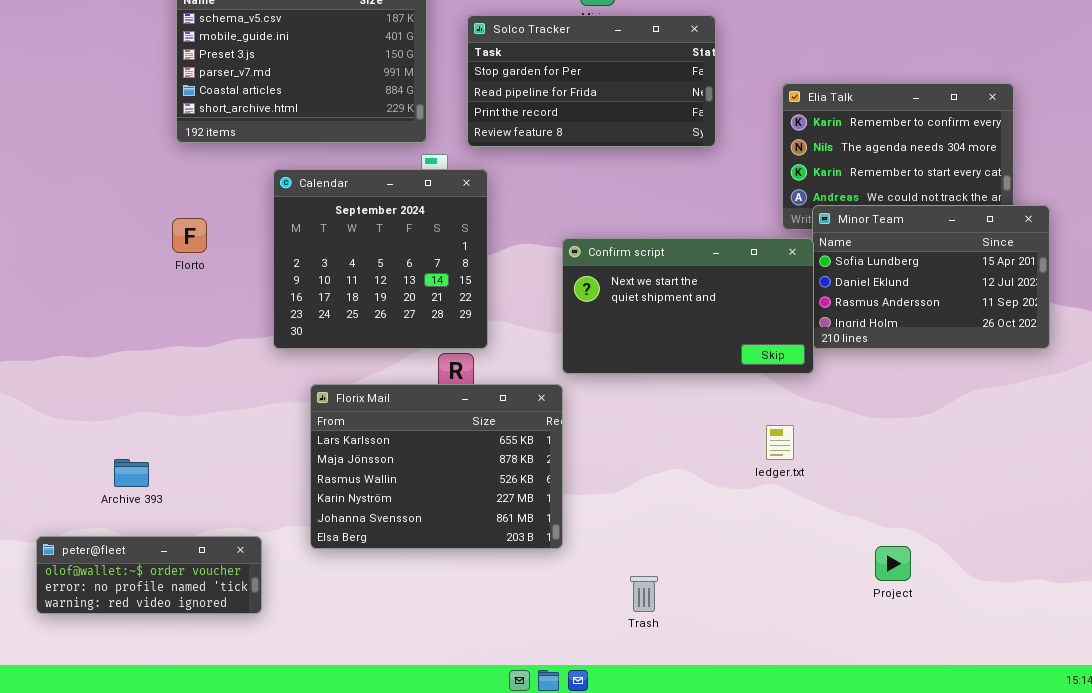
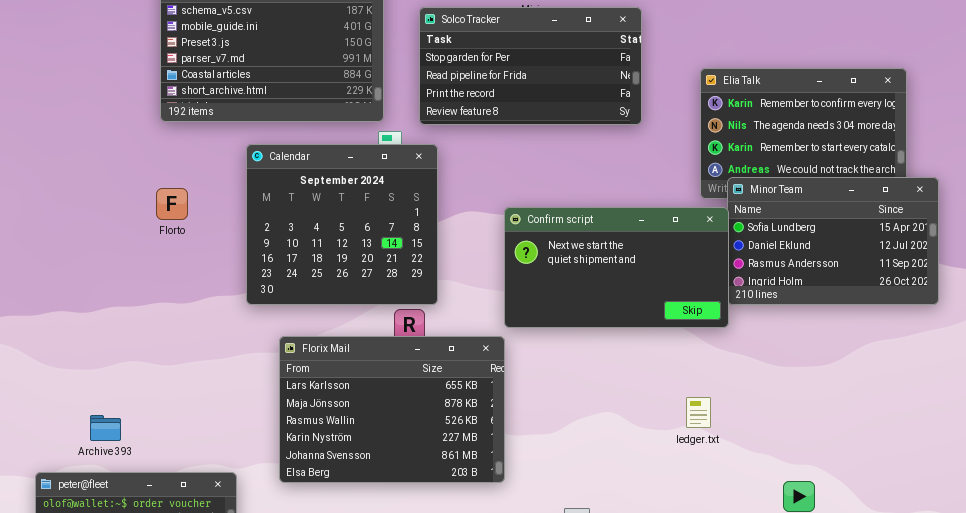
ledger.txt: [766,425,794,460] -> [686,397,711,428], moved
Archive 393: [114,459,149,487] -> [90,415,121,441], moved

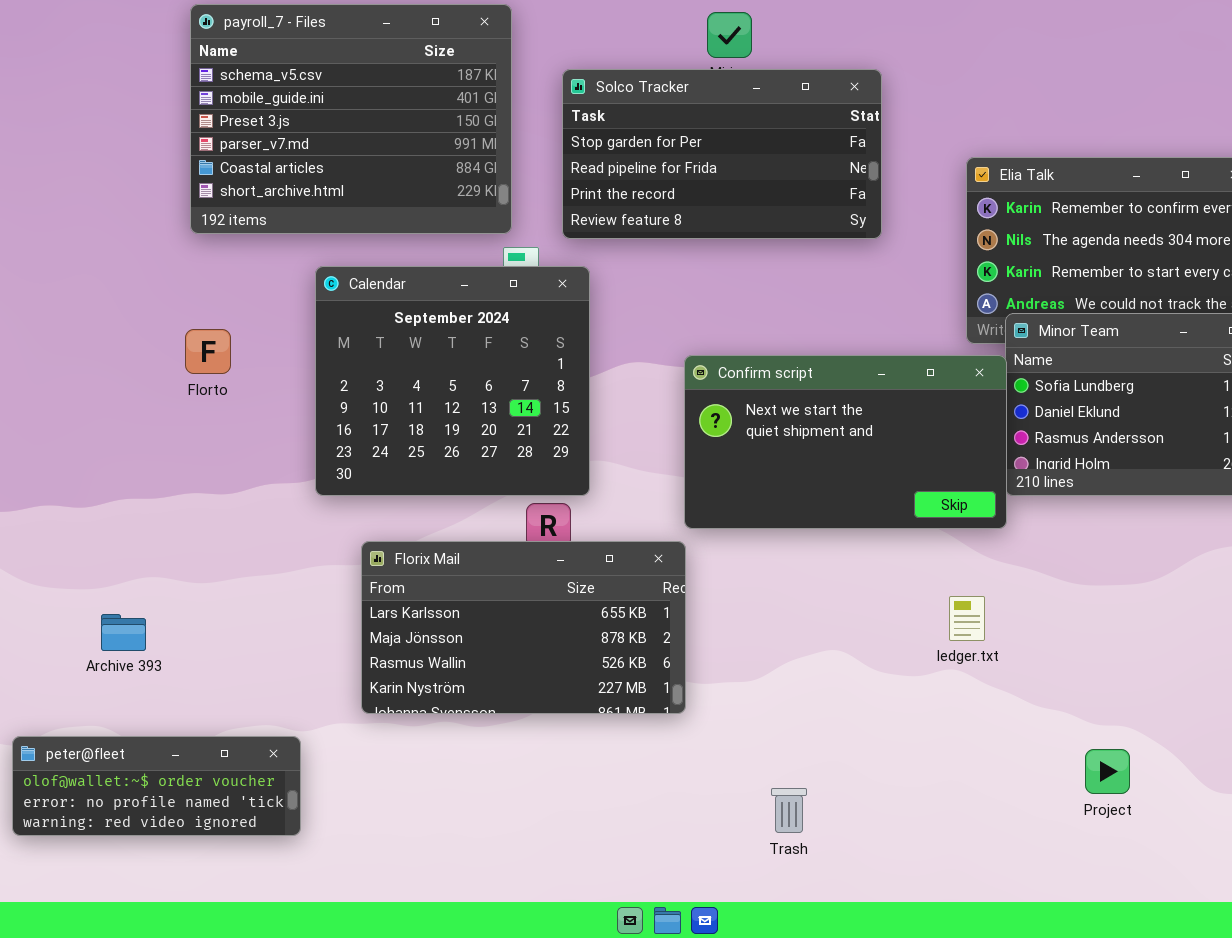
Florix Mail: [279,336,505,483] -> [361,541,686,714], resized
ledger.txt: [686,397,711,428] -> [949,596,985,641], moved
Archive 393: [90,415,121,441] -> [101,614,146,651], moved

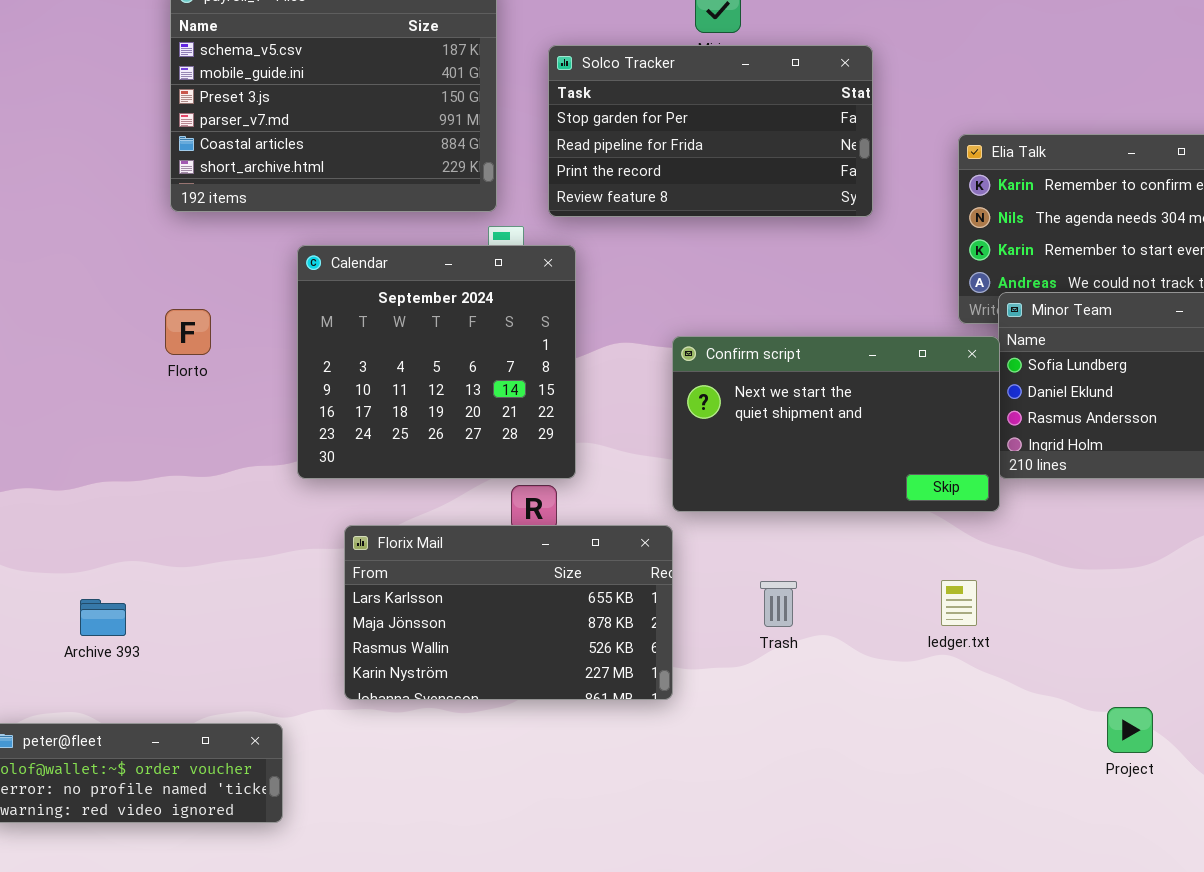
Project: [1085,749,1130,794] -> [1107,707,1153,753], moved
Trash: [771,788,807,833] -> [760,581,797,627], moved

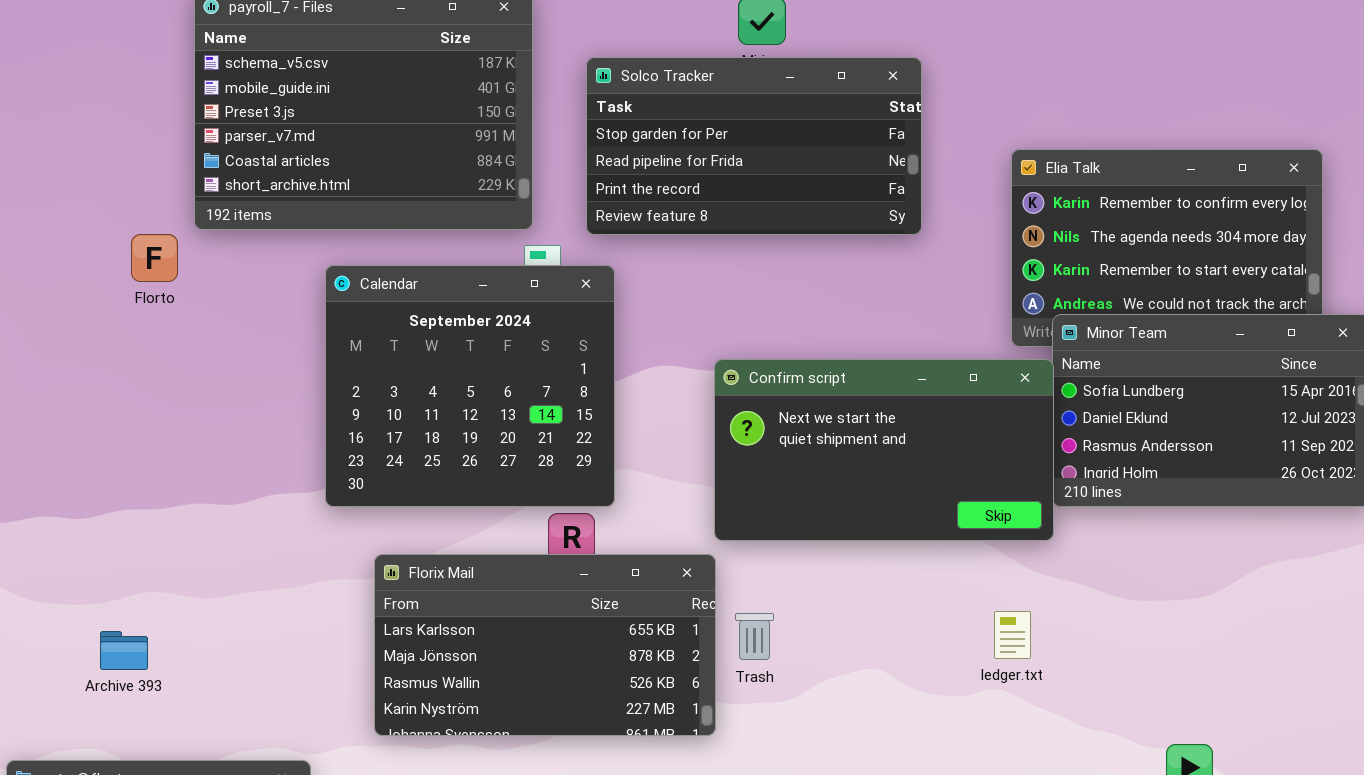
Florto: [165,309,211,355] -> [131,234,178,282], moved
Trash: [760,581,797,627] -> [735,613,774,660], moved

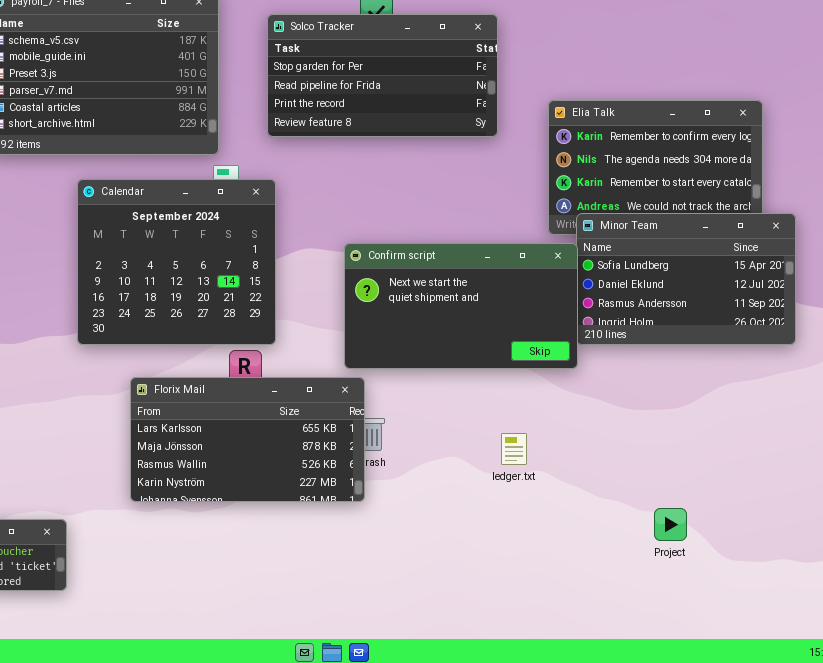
Solco Tracker: [586,57,922,235] -> [267,14,498,137], moved
Florix Mail: [374,554,716,736] -> [130,377,365,502], moved
ledger.txt: [994,611,1031,659] -> [501,433,527,465], moved

